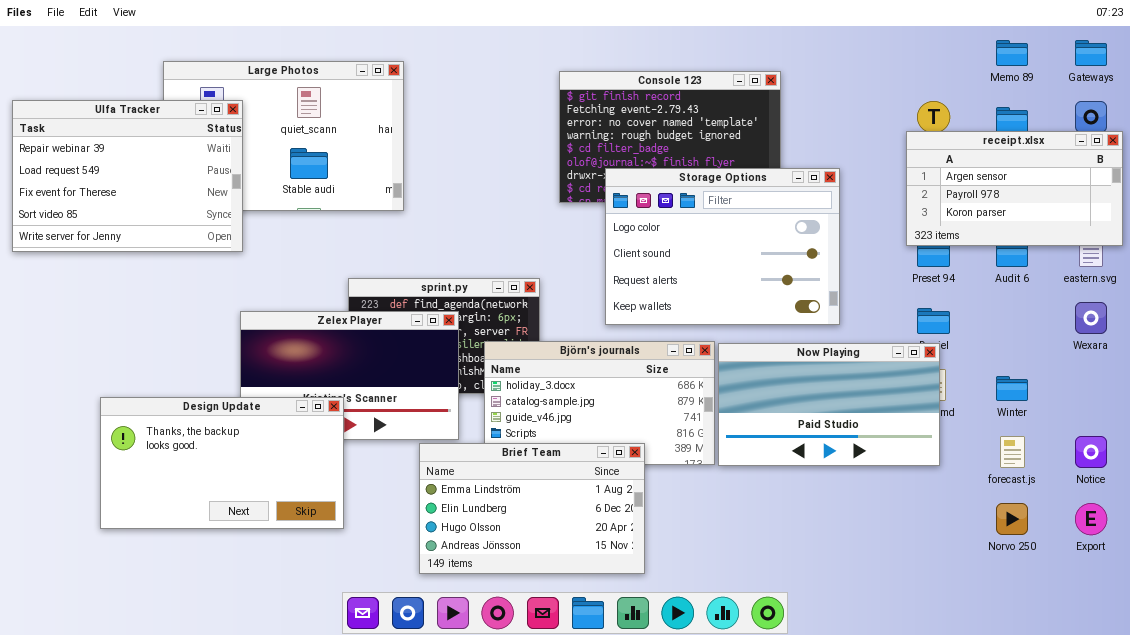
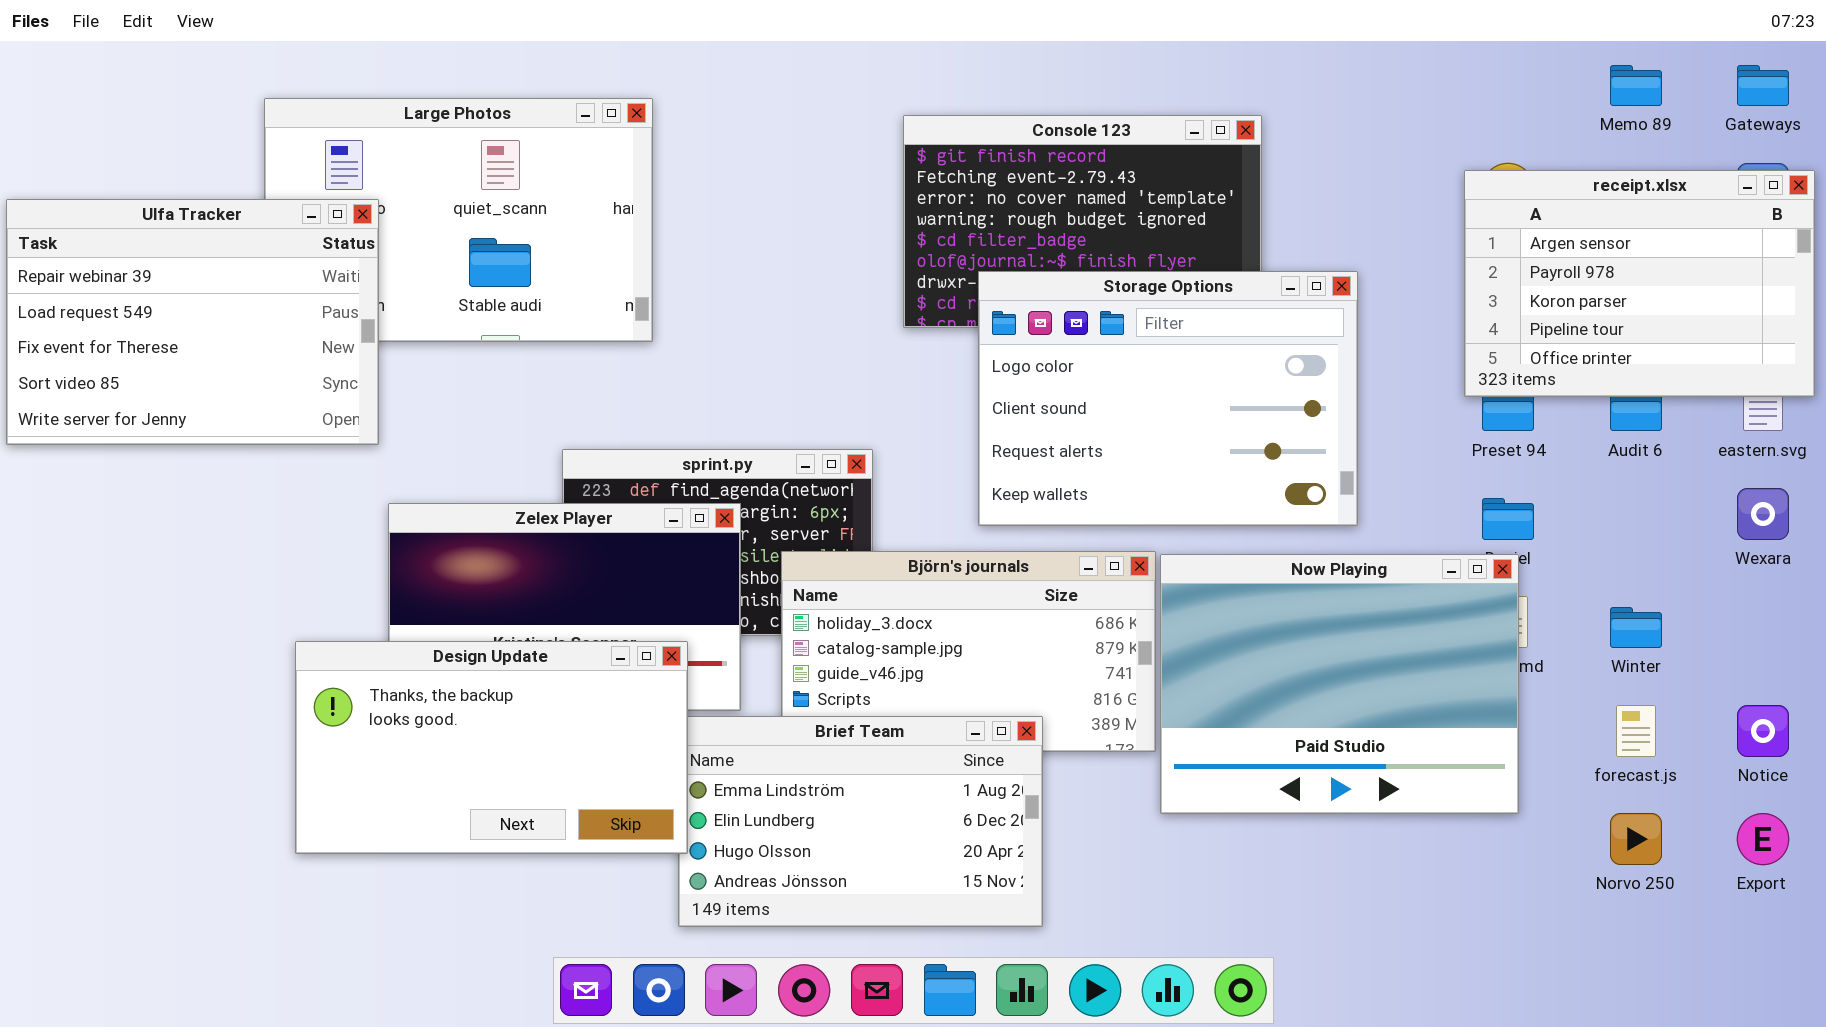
Ulfa Tracker: [12,100,243,252] -> [6,199,379,445], moved
receipt.xlsx: [906,131,1123,246] -> [1464,170,1815,397], resized
Now Playing: [718,343,940,466] -> [1160,554,1519,814], resized
Design Update: [100,397,344,529] -> [295,641,688,854], moved

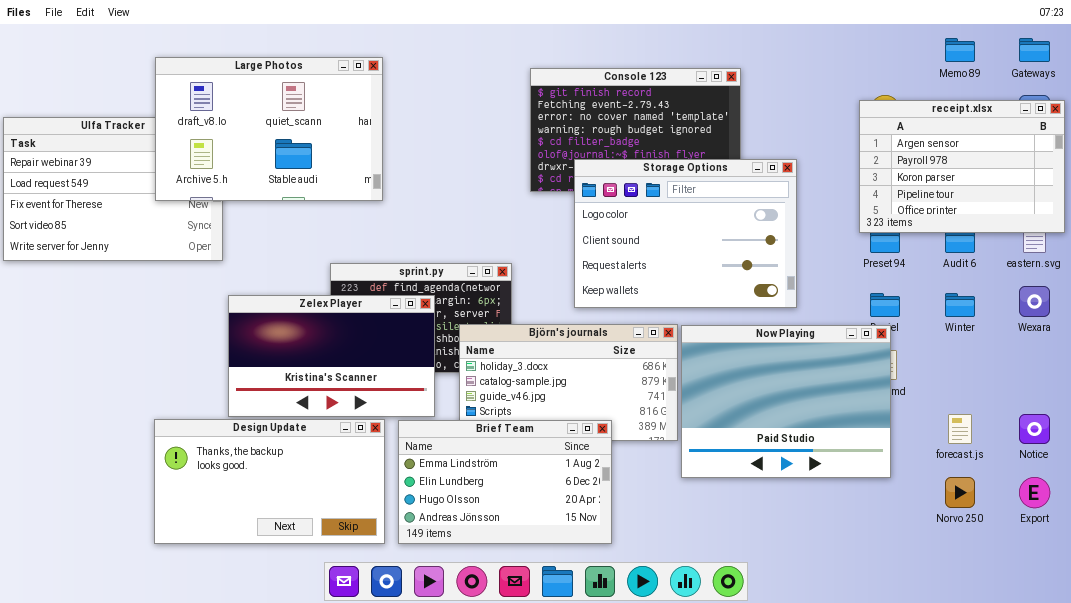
Large Photos: [264,98,653,342] -> [155,57,383,201], raised
Winter: [1610,607,1662,648] -> [945,293,975,317], moved
Design Update: [295,641,688,854] -> [154,419,385,544], moved

